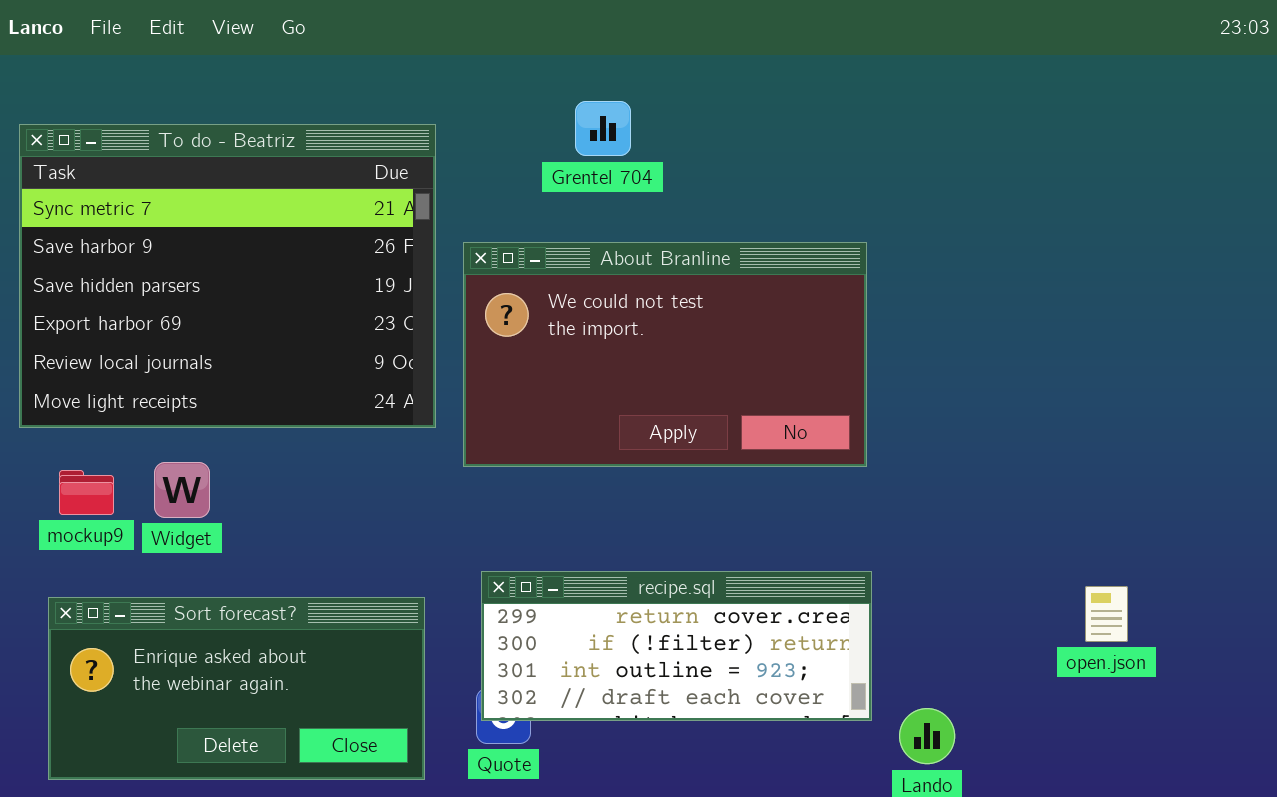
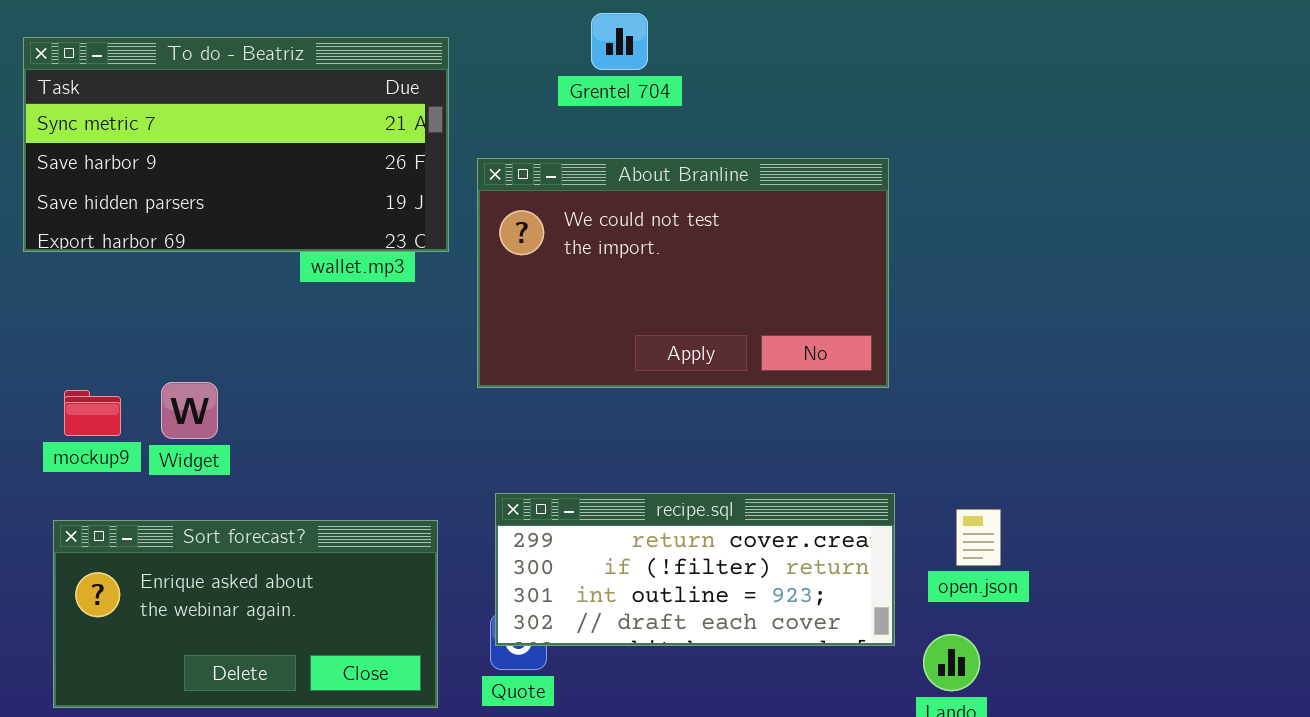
To do - Beatriz: [19,124,436,428] -> [23,37,449,252], resized
open.json: [1085,586,1128,642] -> [956,509,1001,566], moved

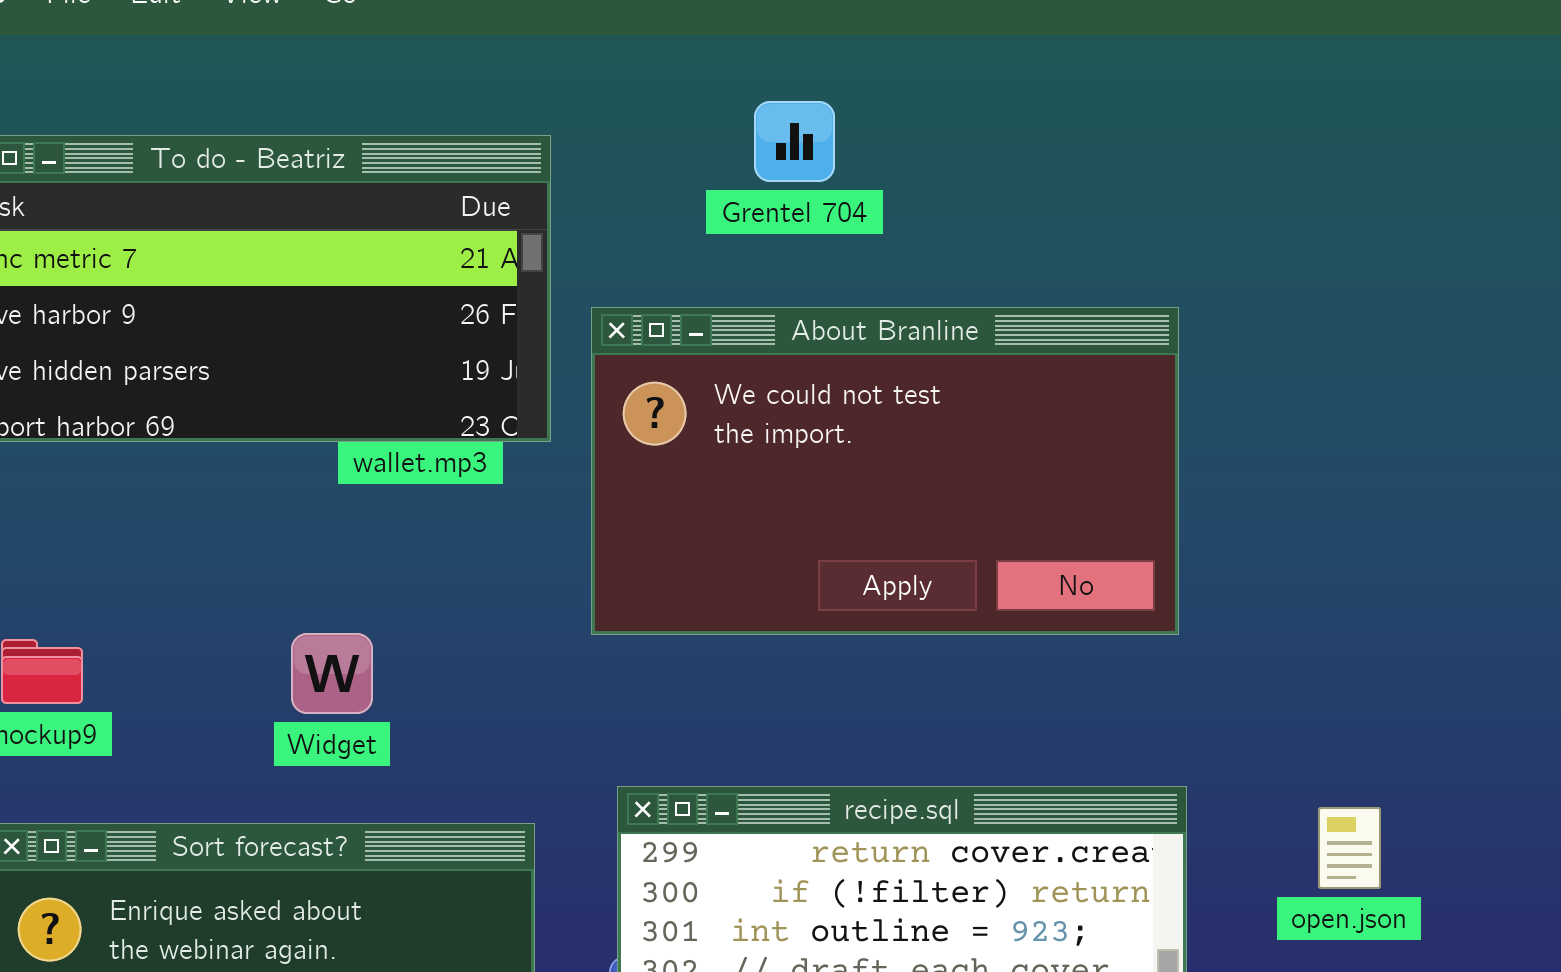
Widget: [161,382,218,439] -> [291,633,373,714], moved
open.json: [956,509,1001,566] -> [1318,807,1381,889], moved

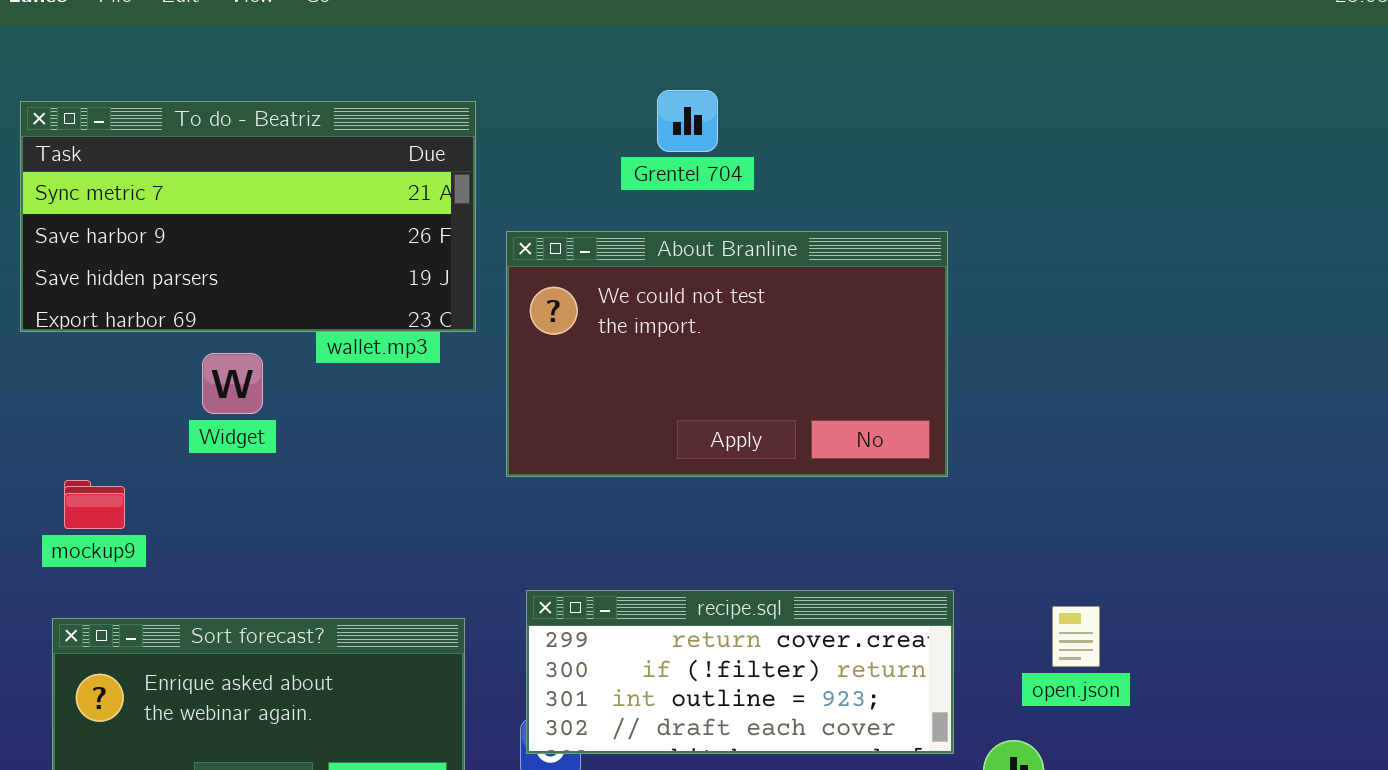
Grentel 704: [754,101,835,182] -> [657,90,718,152], moved
Widget: [291,633,373,714] -> [202,353,263,414], moved

